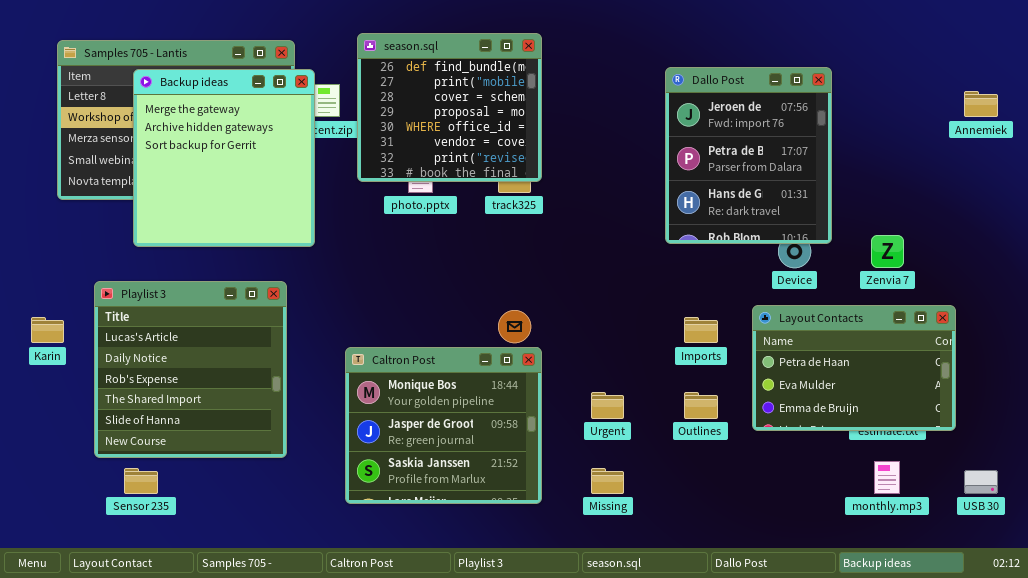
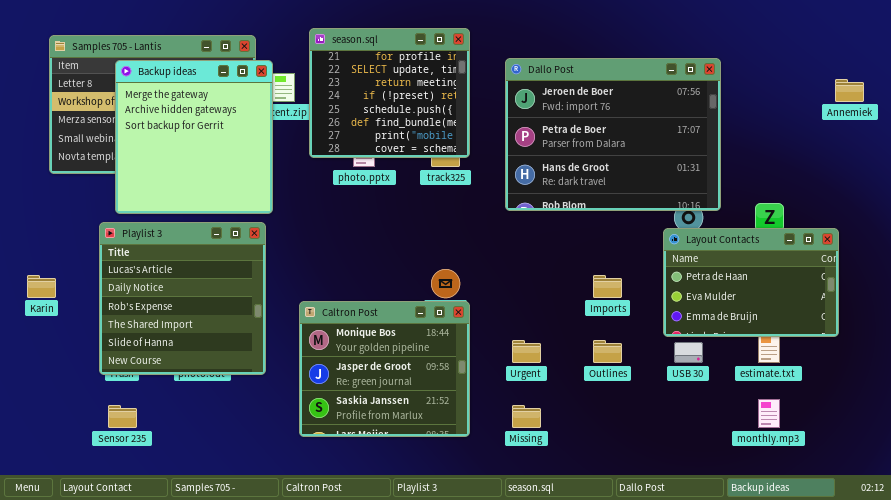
season.sql: [357,33,542,182] -> [309,28,470,158], scrolled up 5 rows
Dallo Post: [665,67,832,244] -> [505,58,721,211], resized
Playlist 3: [94,281,287,458] -> [99,222,266,375], moved
Layout Contacts: [752,305,956,431] -> [663,228,839,337], moved
USB 30: [964,470,998,494] -> [674,342,703,363], moved

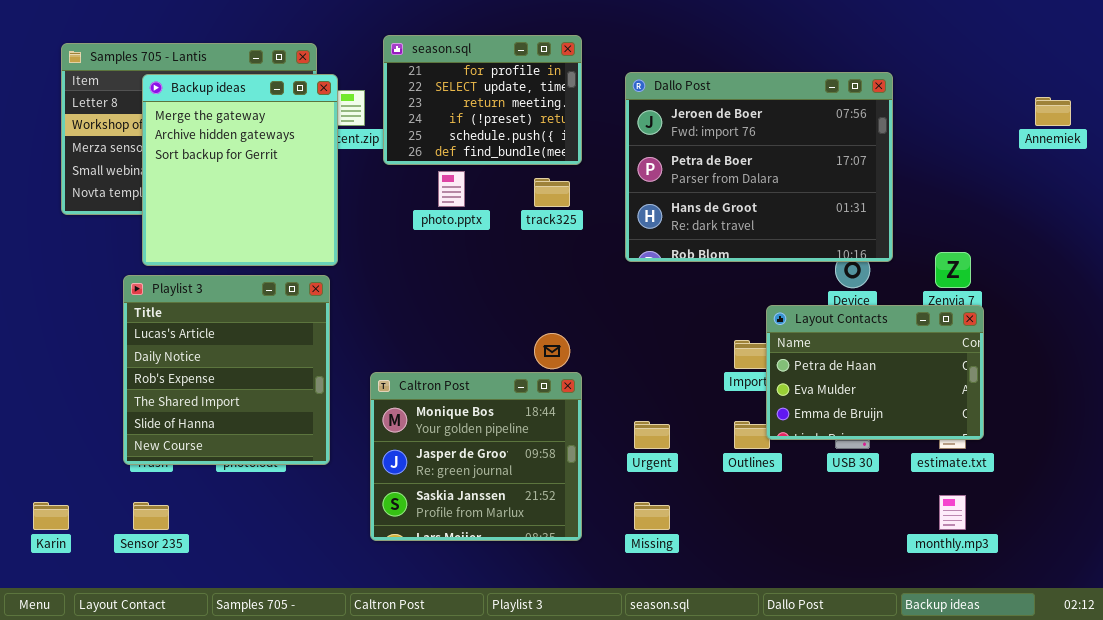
season.sql: [309,28,470,158] -> [383,35,582,165], resized
Layout Contacts: [663,228,839,337] -> [766,305,984,440], moved
Karin: [27,275,56,298] -> [33,502,69,530], moved

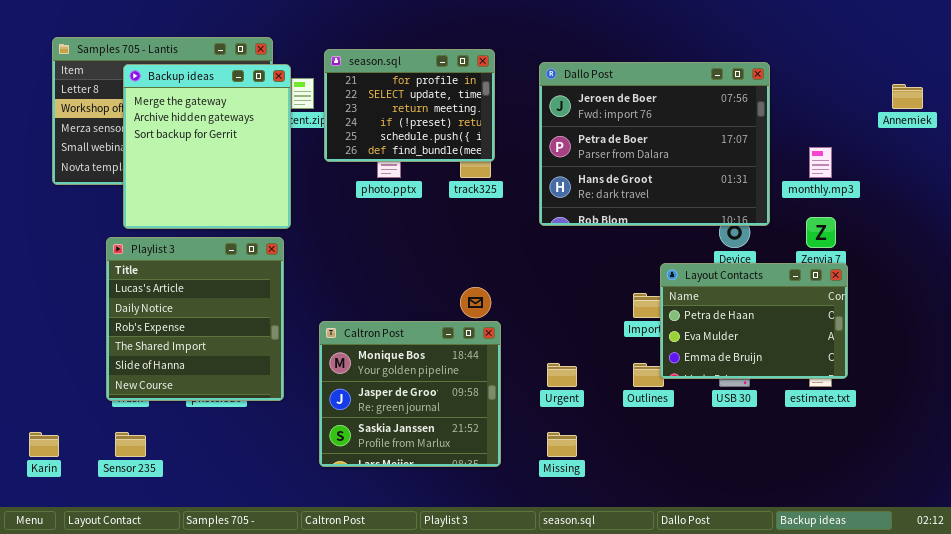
season.sql: [383,35,582,165] -> [324,49,495,162], moved
monthly.mp3: [939,495,966,530] -> [809,147,832,178], moved

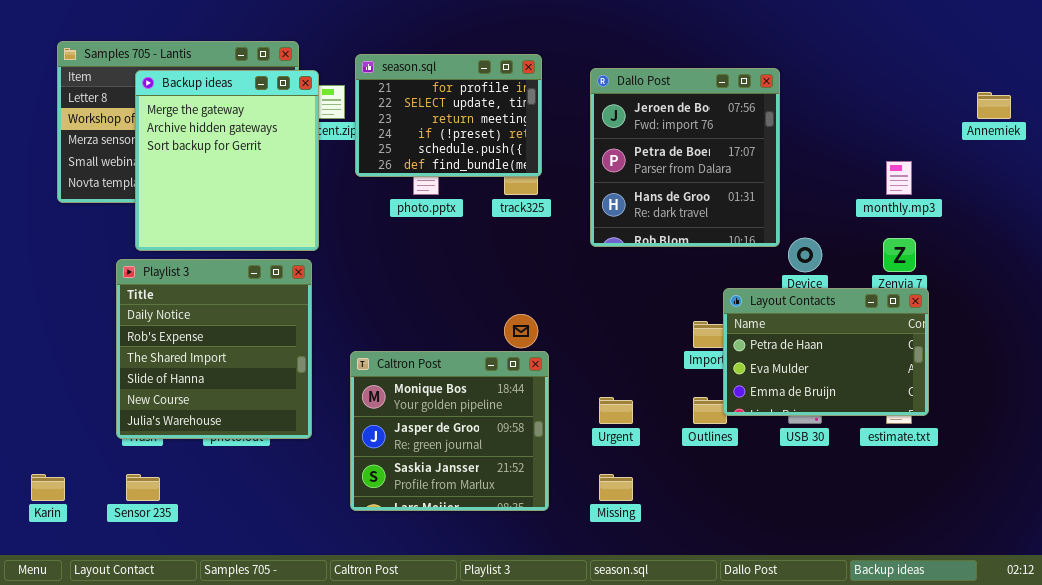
Dallo Post: [539,62,770,226] -> [590,68,780,247], resized
Playlist 3: [106,237,284,401] -> [116,259,312,439], scrolled down 1 row

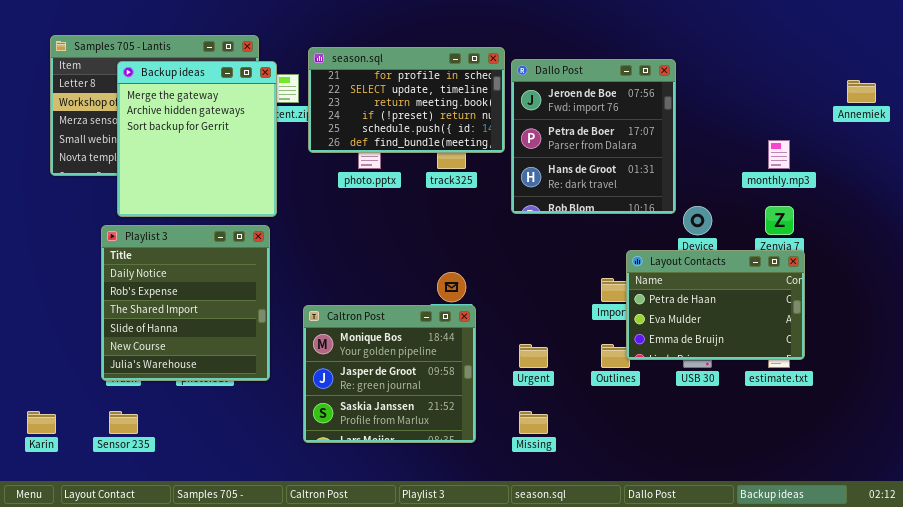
season.sql: [355,54,542,177] -> [308,47,505,153], resized

